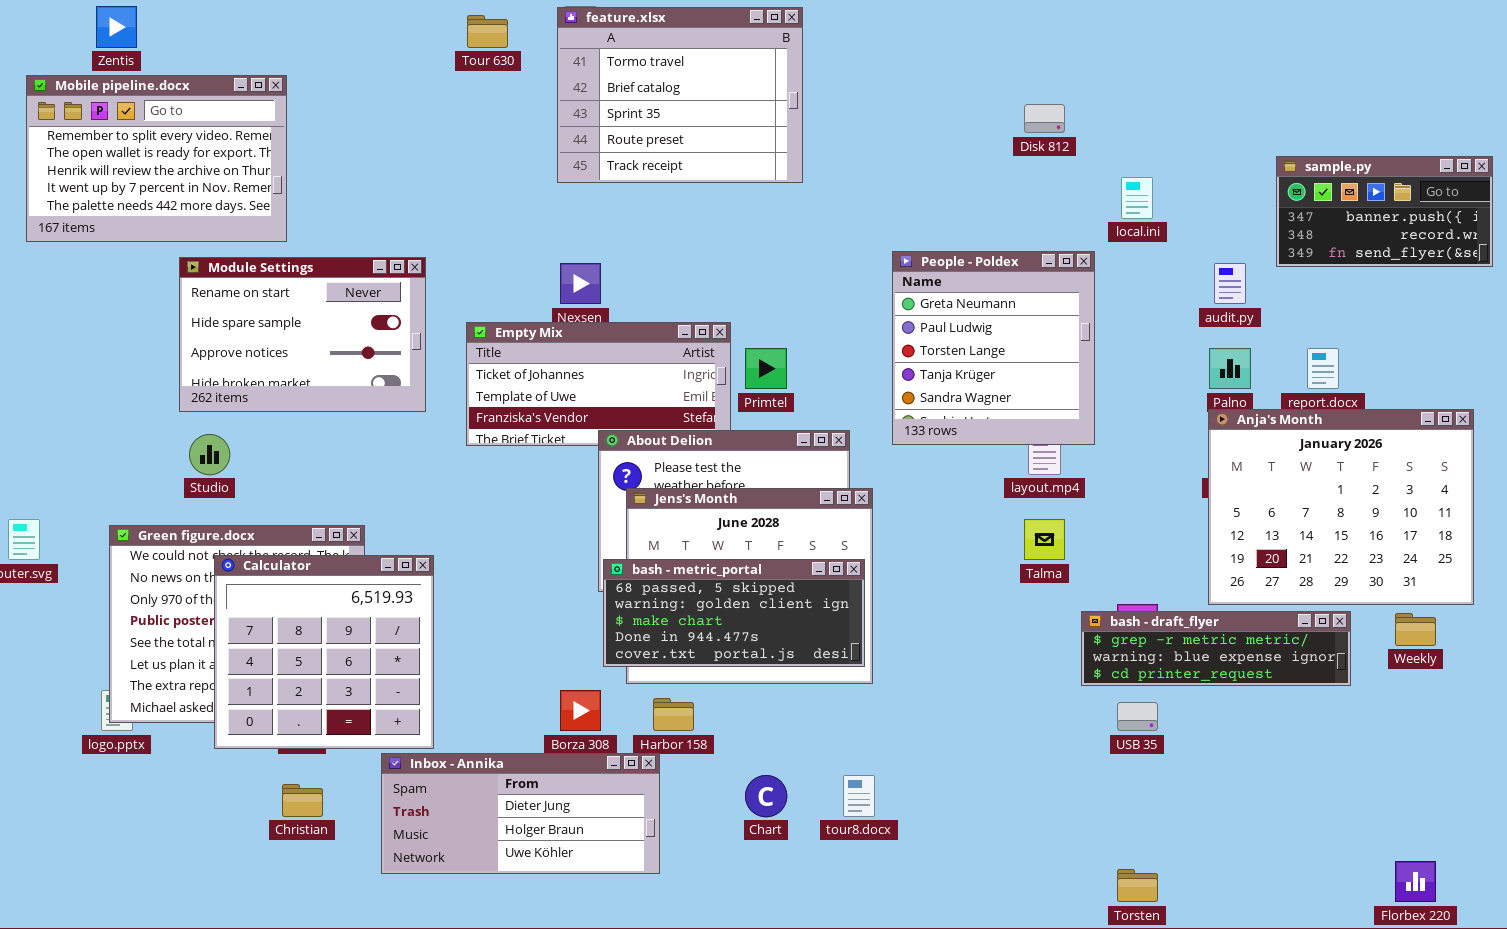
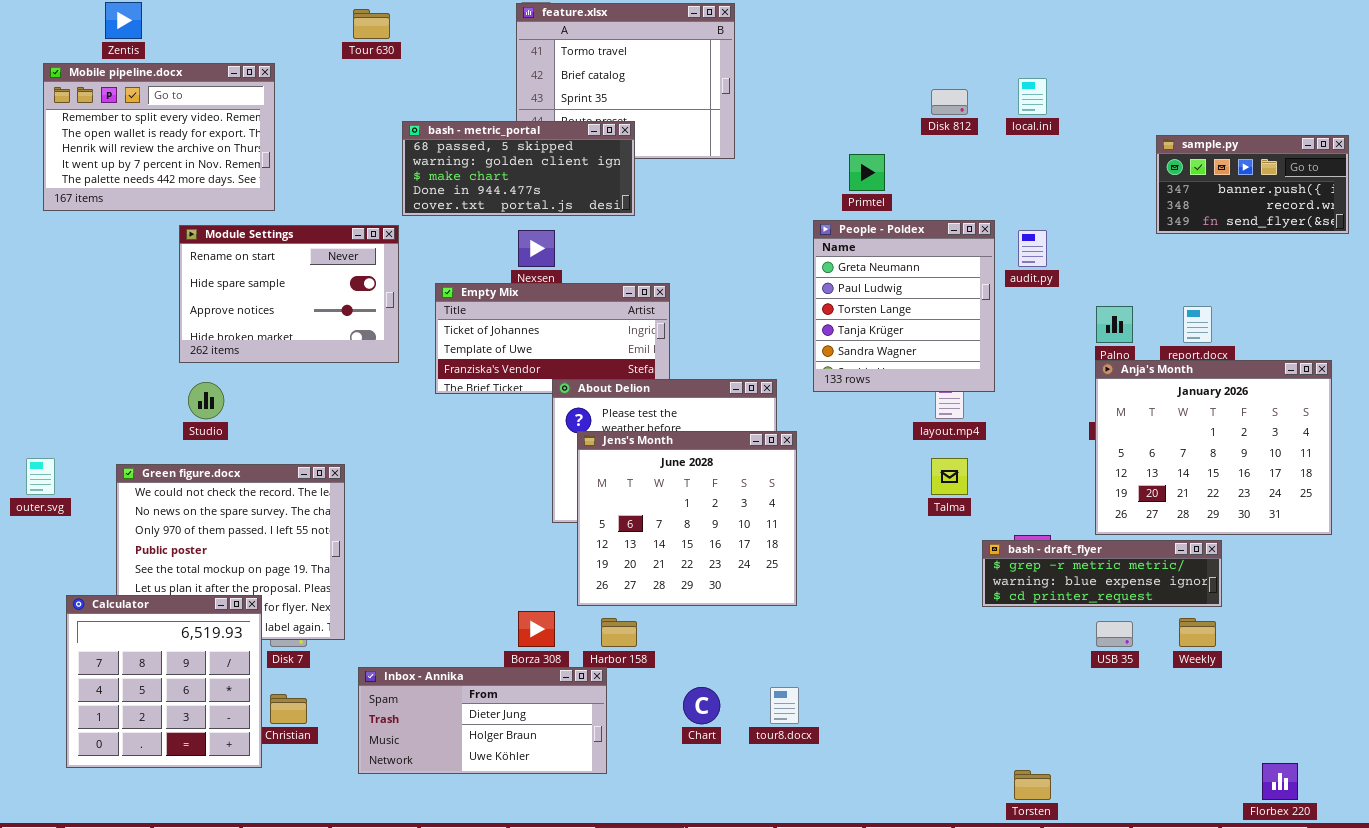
Tour 630: [467,15,508,48] -> [353,9,390,39], moved
local.ini: [1121,177,1153,219] -> [1018,78,1047,115], moved
audit.py: [1214,263,1246,304] -> [1018,230,1047,267], moved
Primtel: [745,348,787,389] -> [849,154,885,191], moved
Calculator: [214,555,434,749] -> [66,595,262,768], moved
bash - metric_portal: [603,559,865,667] -> [402,121,635,216], moved
Weekly: [1395,613,1436,646] -> [1179,618,1216,647], moved
USB 35: [1117,702,1158,731] -> [1096,621,1133,647], moved

